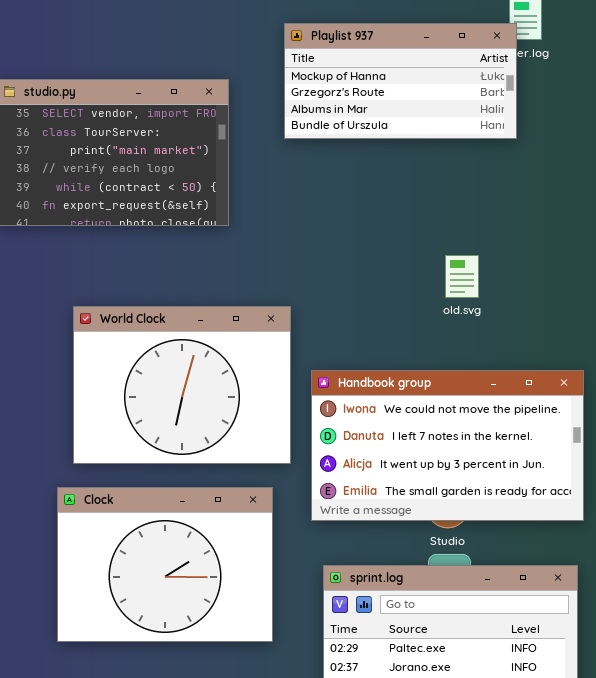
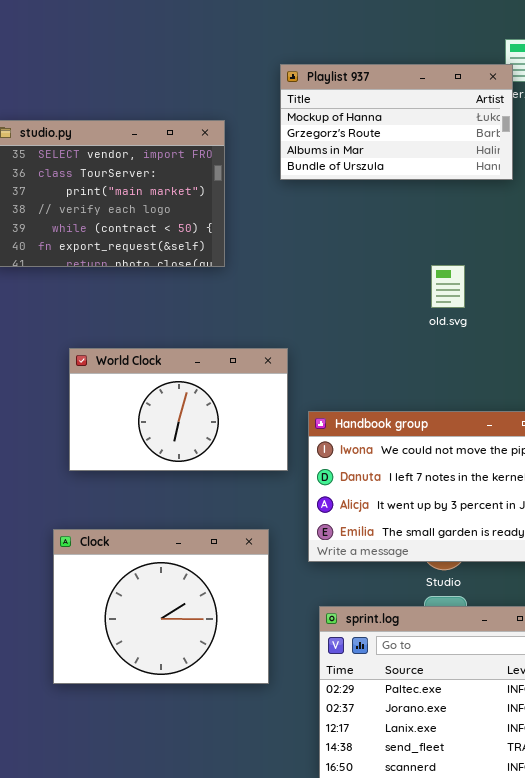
old.svg: [445,255,479,298] -> [431,265,465,308], moved
World Clock: [73,306,291,464] -> [69,348,288,471], resized

